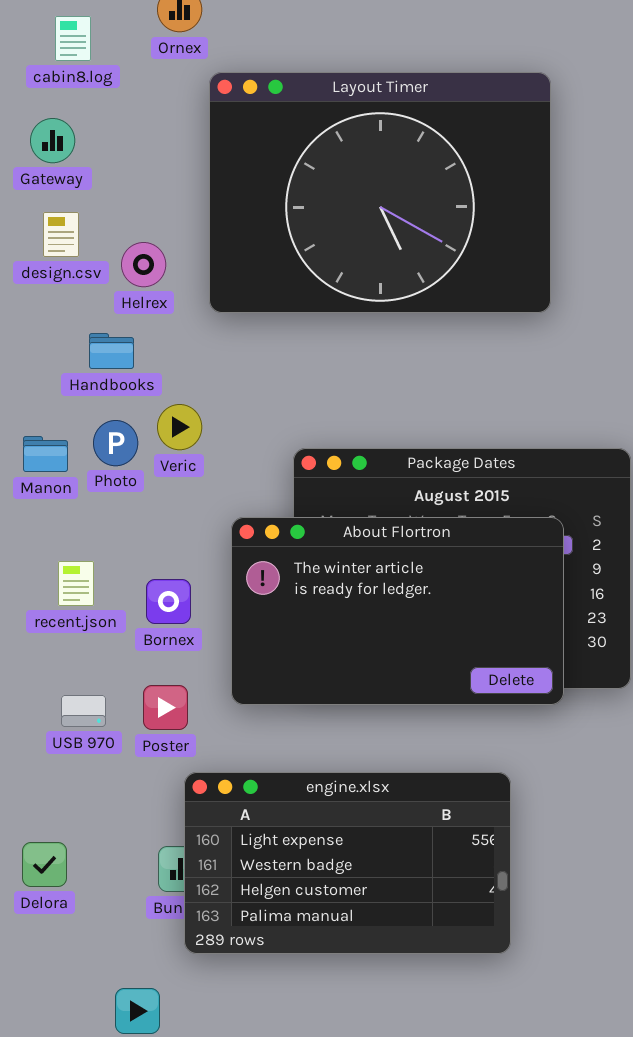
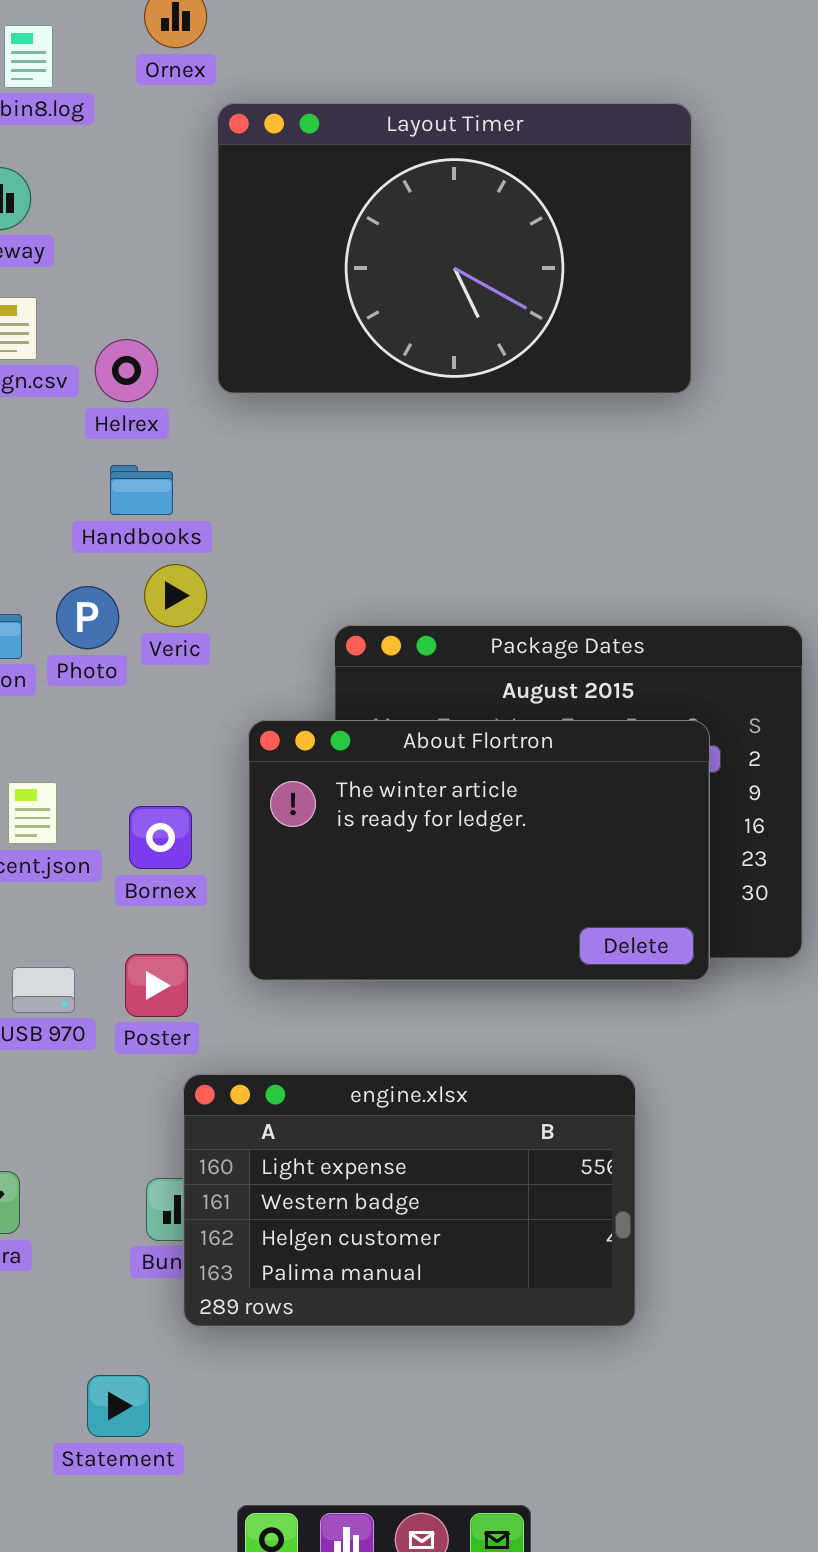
Layout Timer: [209,72,551,313] -> [217,103,692,394], resized
Handbooks: [89,333,134,369] -> [110,465,173,515], moved

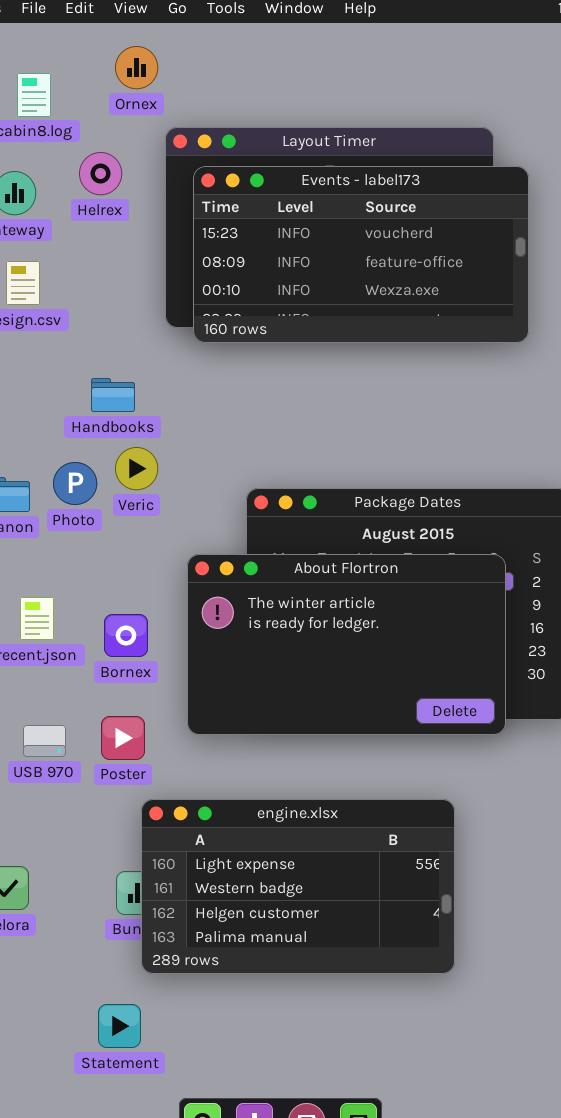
Events - label173: none -> [193,166,529,343], opened
Helrex: [95,339,158,402] -> [79,152,122,195], moved
Statement: [87,1375,150,1437] -> [98,1004,141,1048], moved

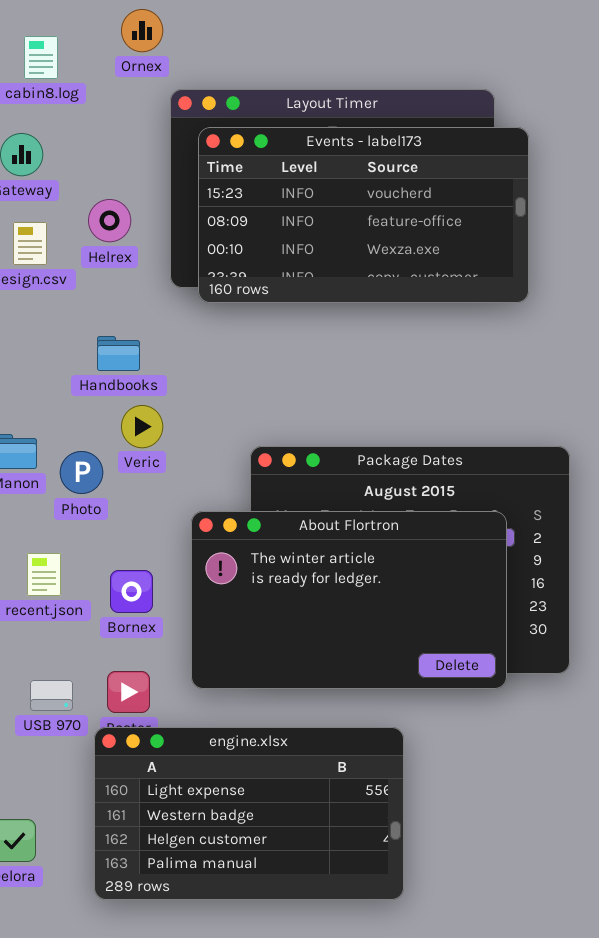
Helrex: [79,152,122,195] -> [88,199,131,242], moved
Photo: [53,462,97,505] -> [60,451,103,494], moved
engine.xlsx: [141,799,455,974] -> [94,727,404,900], moved

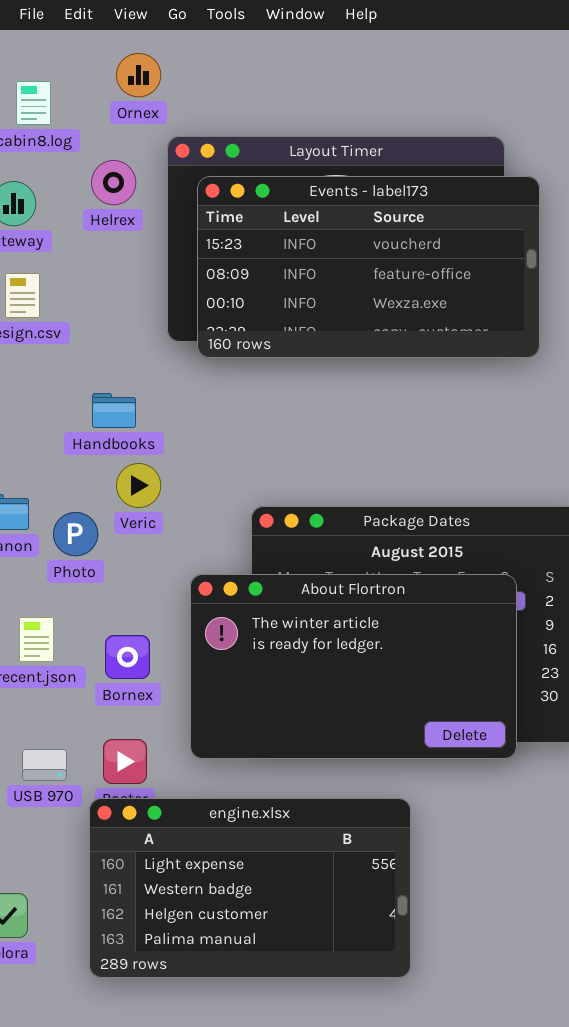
Helrex: [88,199,131,242] -> [91,160,136,205], moved

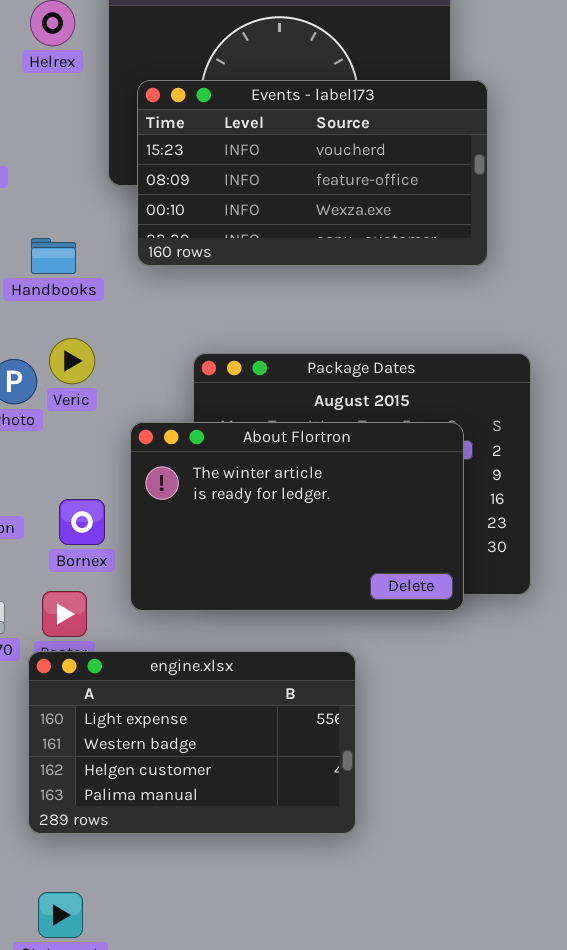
Events - label173: [197,176,540,358] -> [137,80,488,266], moved
Veric: [116,463,161,508] -> [49,338,95,384], moved
Bornex: [105,635,150,679] -> [59,499,105,545], moved

